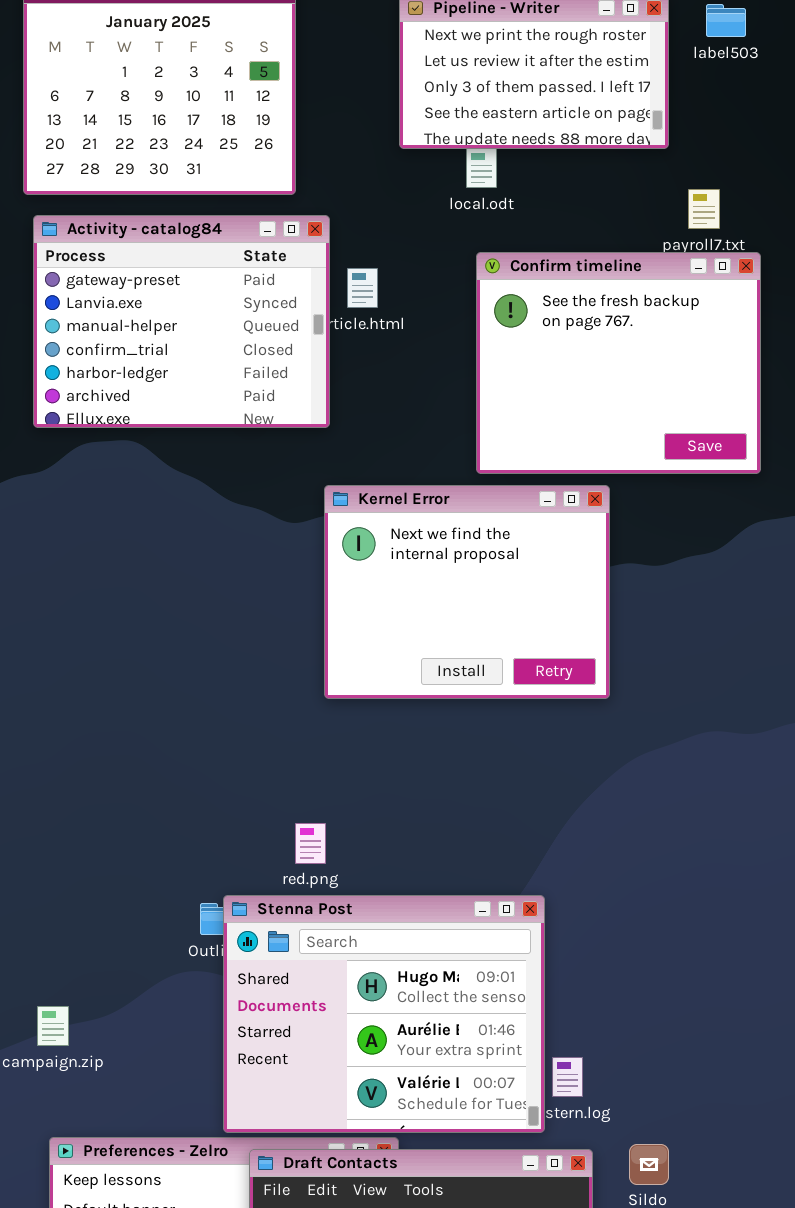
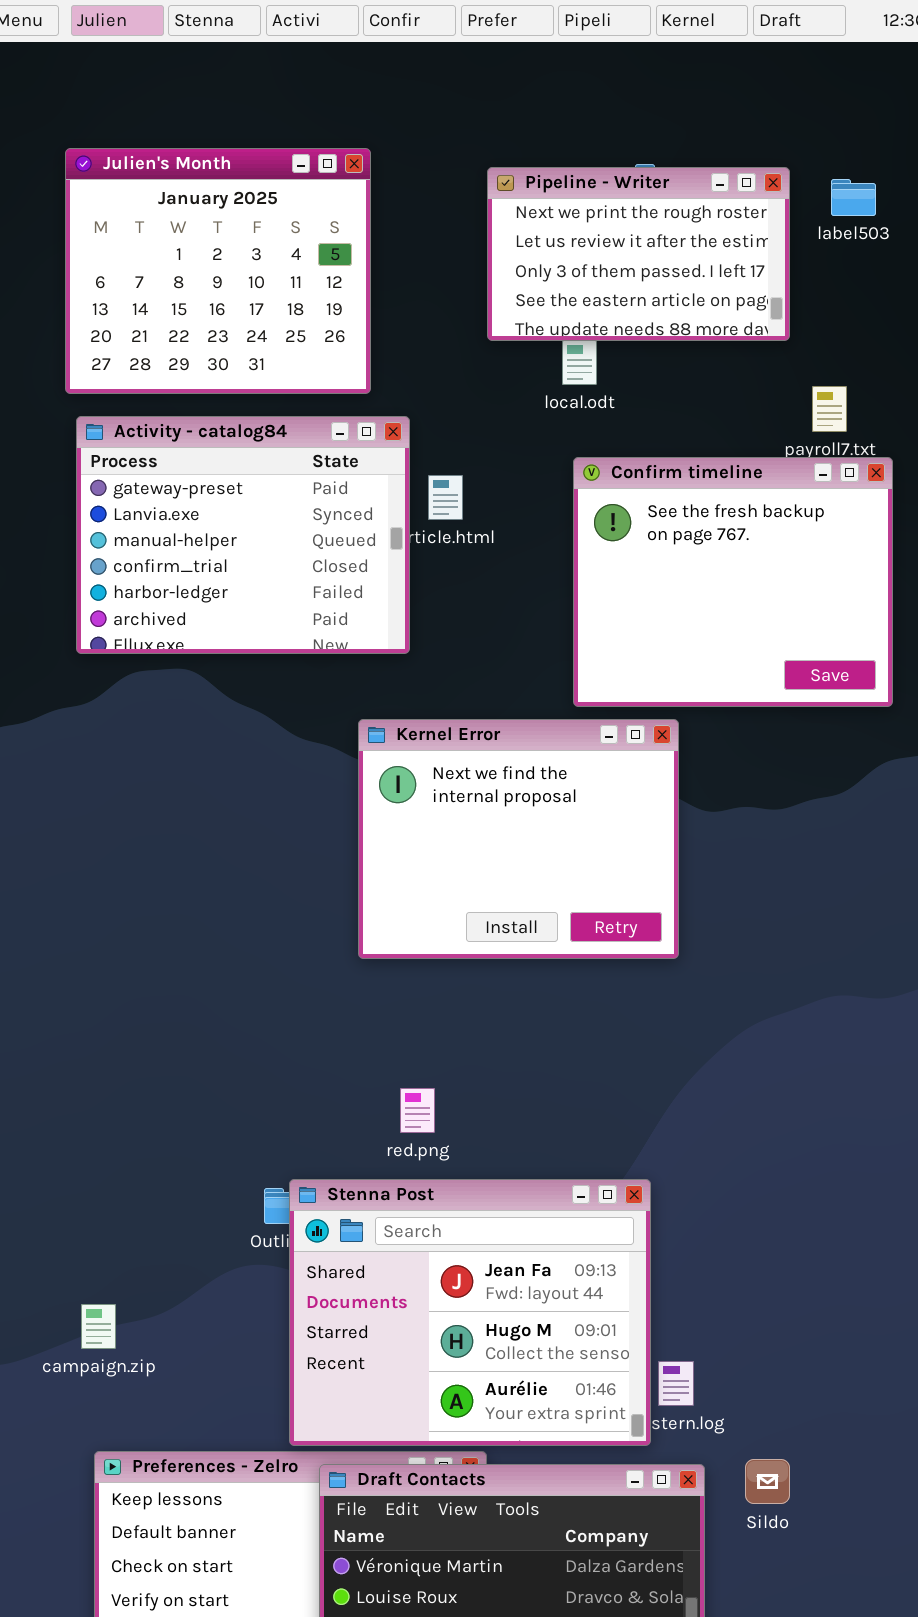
Kernel Error: [324,485,610,699] -> [358,719,679,959], moved
red.png: [295,823,326,864] -> [400,1088,435,1133], moved
Stenna Post: [223,895,545,1133] -> [289,1179,651,1446], scrolled up 1 row

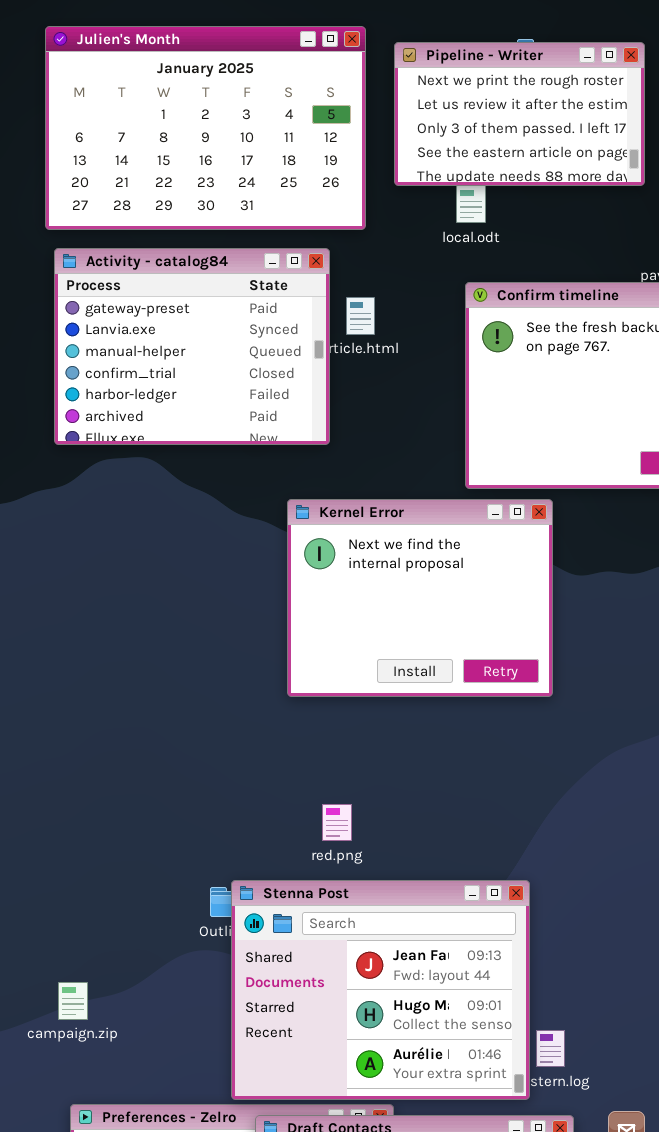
Julien's Month: [65,148,371,394] -> [45,26,366,230], resized

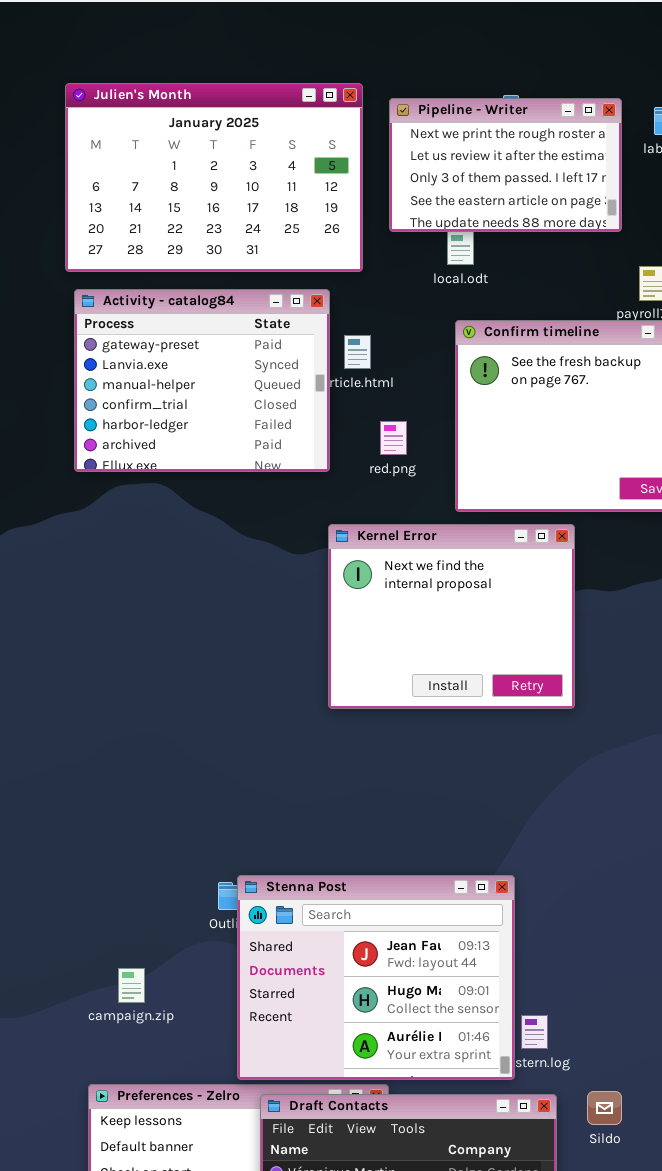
Kernel Error: [287,499,553,697] -> [328,524,575,709], moved
red.png: [322,804,352,841] -> [380,421,407,455], moved
campaign.zip: [58,982,88,1020] -> [118,968,145,1003], moved

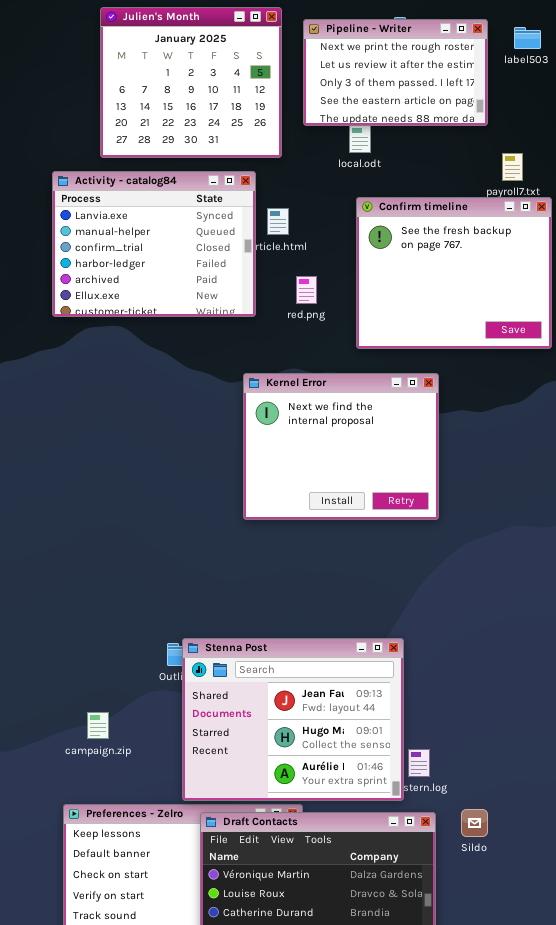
Julien's Month: [65,83,363,272] -> [100,7,282,158], resized
Activity - catalog84: [74,289,330,472] -> [52,171,256,317], scrolled down 1 row
Kernel Error: [328,524,575,709] -> [243,373,439,520], moved

